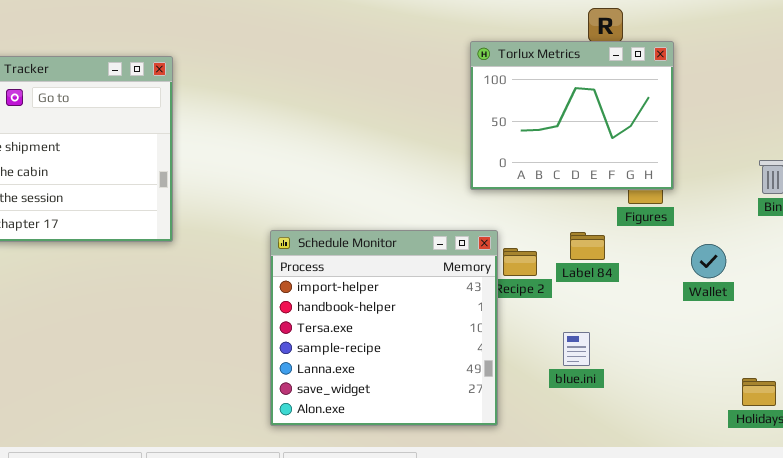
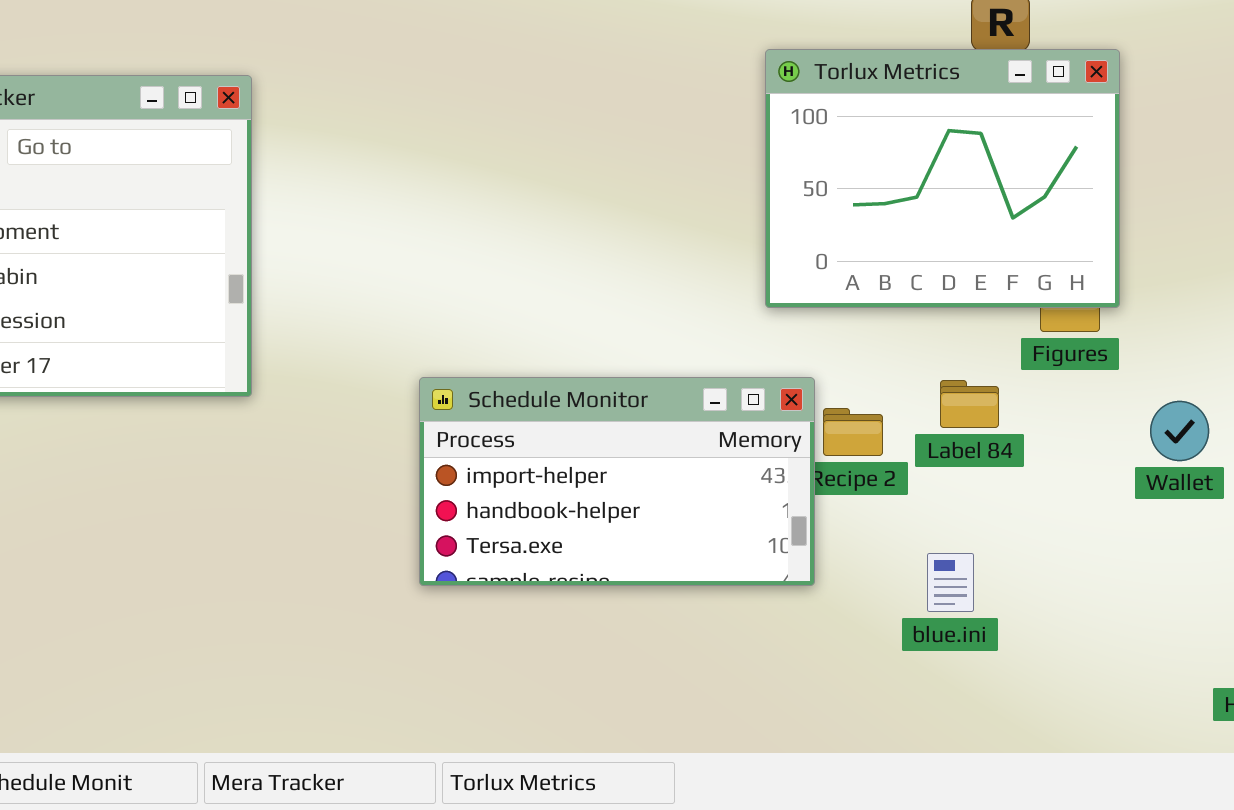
Schedule Monitor: [270,230,498,426] -> [419,377,815,586], resized

